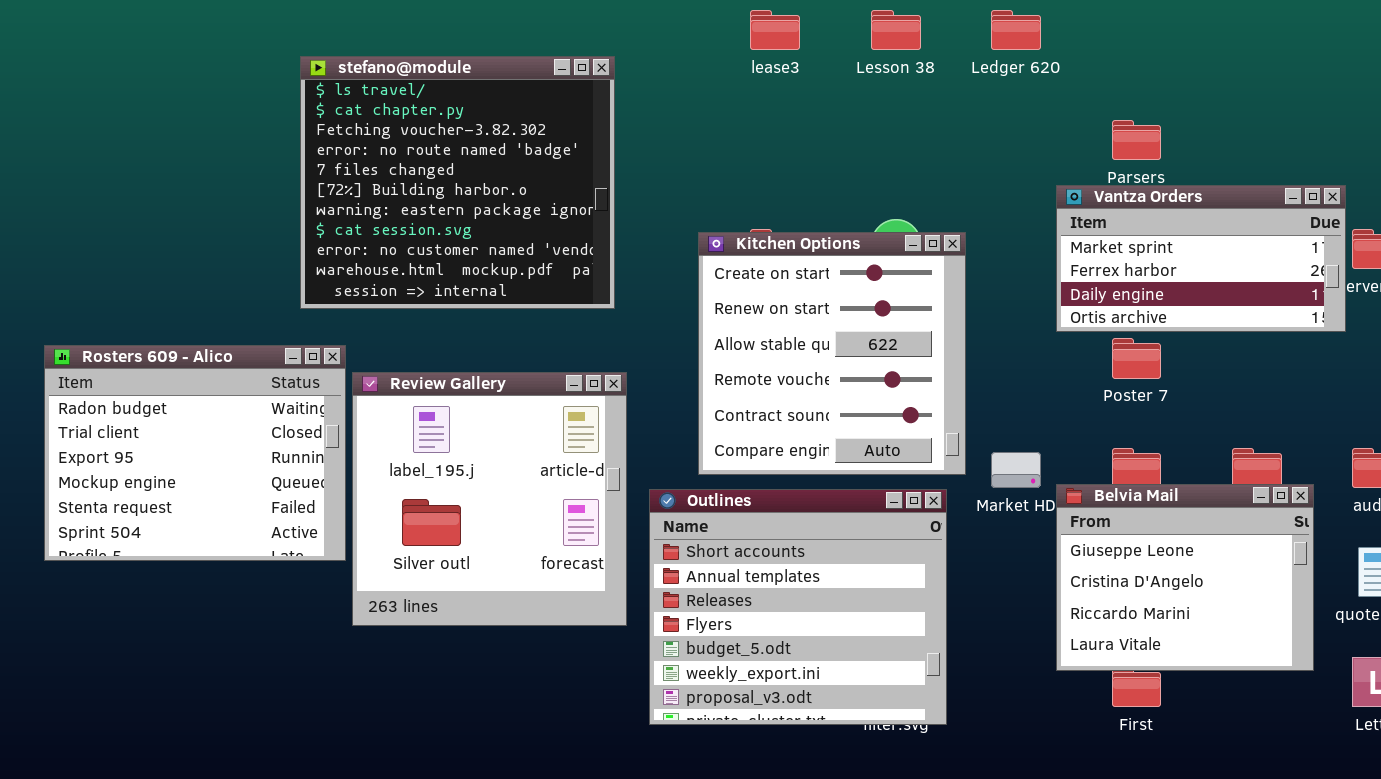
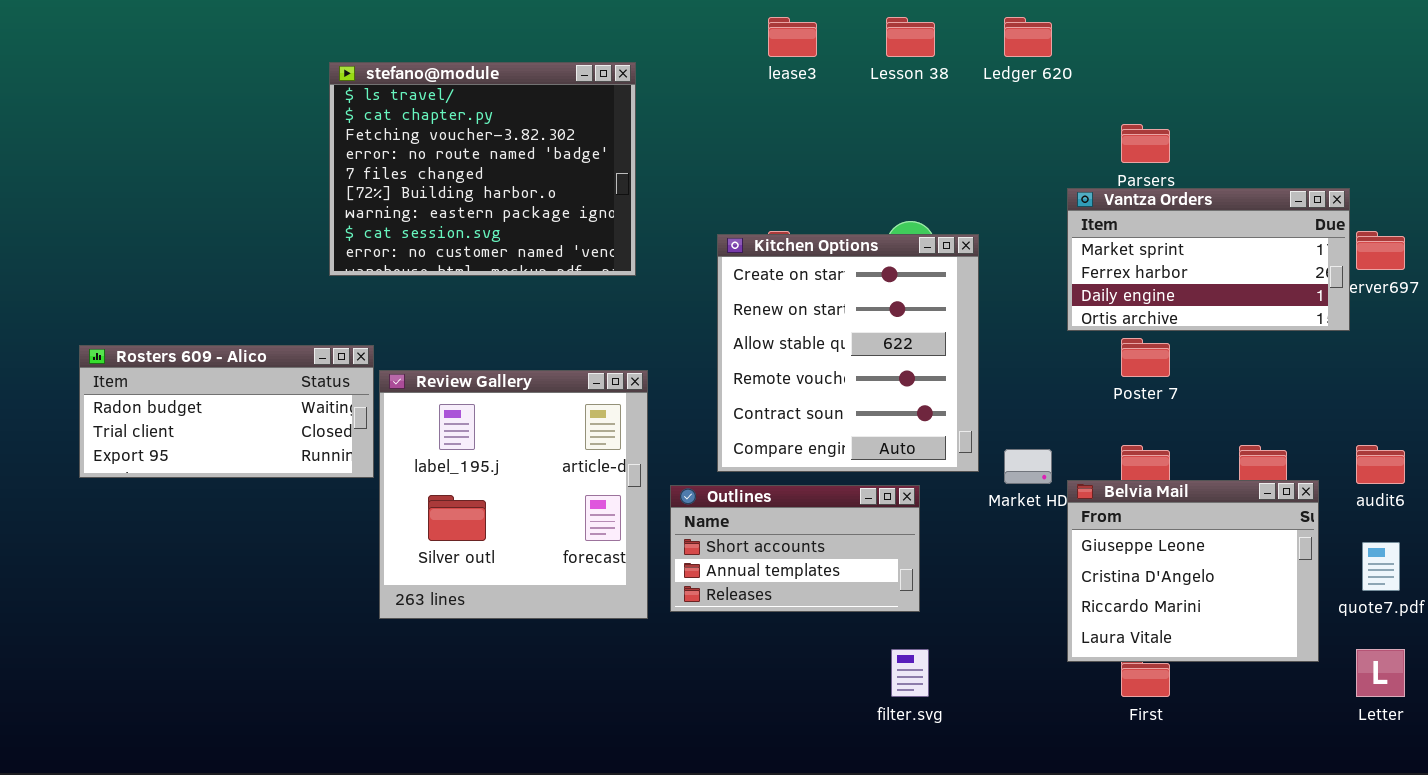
stefano@module: [300,56,615,309] -> [329,62,636,276], resized
Rosters 609 - Alico: [44,345,346,561] -> [79,345,374,478], resized
Outlines: [649,489,947,725] -> [670,485,920,612], resized

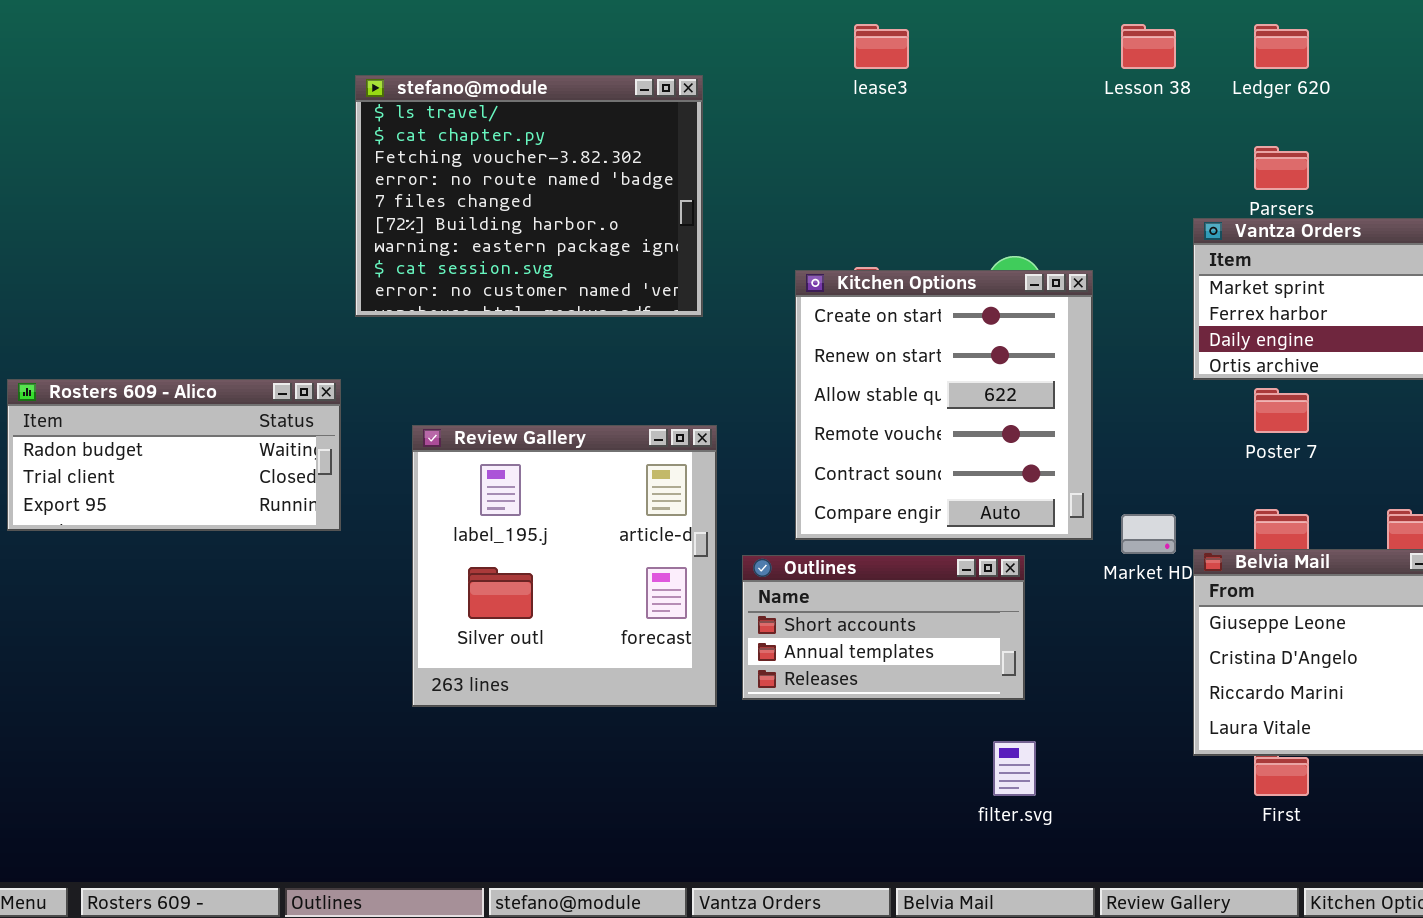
Lesson 38: [886,17,935,57] -> [1121,24,1176,69], moved
Ledger 620: [1004,17,1052,57] -> [1254,24,1309,69], moved
Rosters 609 - Alico: [79,345,374,478] -> [7,379,341,531], moved

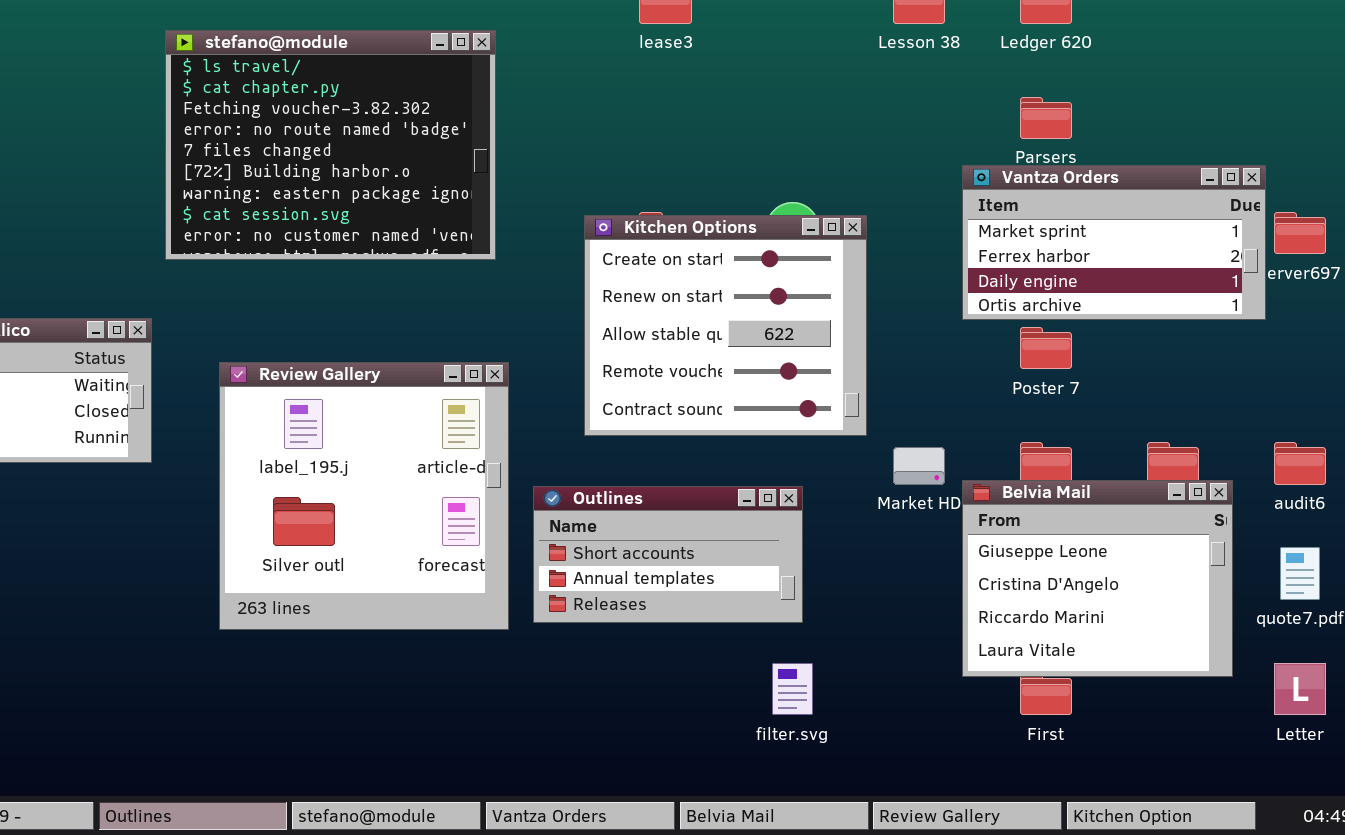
Kitchen Options: [795,270,1093,540] -> [584,215,867,436], resized

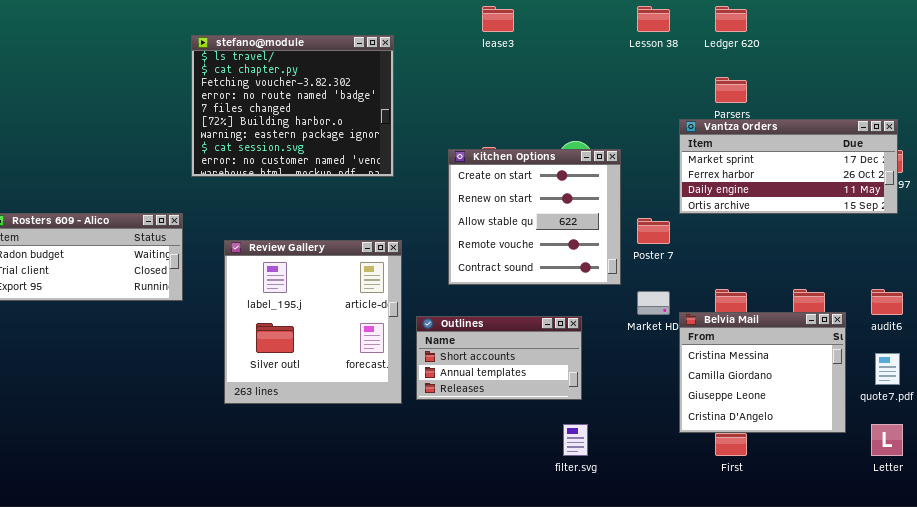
Vantza Orders: [962,165,1266,320] -> [679,119,898,214], resized
Poster 7: [1020,327,1072,369] -> [637,218,670,244], moved
Belvia Mail: [962,480,1233,677] -> [679,312,846,433], scrolled up 2 rows

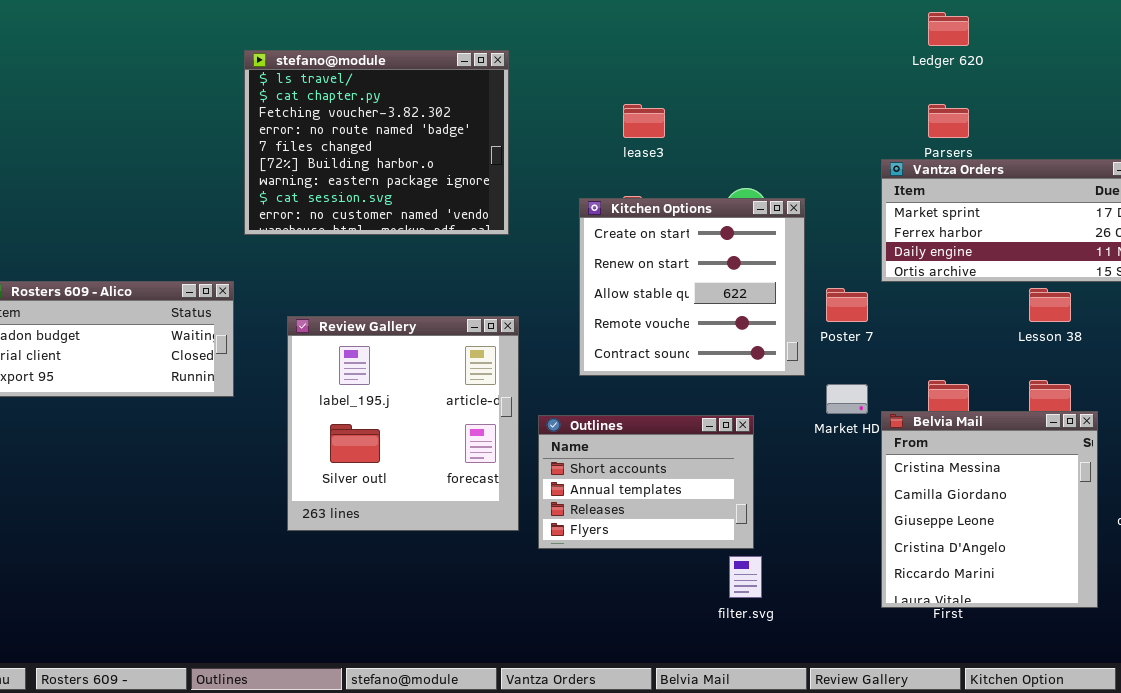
lease3: [482,6,514,32] -> [623,104,665,138], moved
Lesson 38: [637,6,670,32] -> [1029,288,1071,322], moved
Belvia Mail: [679,312,846,433] -> [881,411,1098,608], resized
Outlines: [416,316,582,400] -> [538,415,754,549], resized

